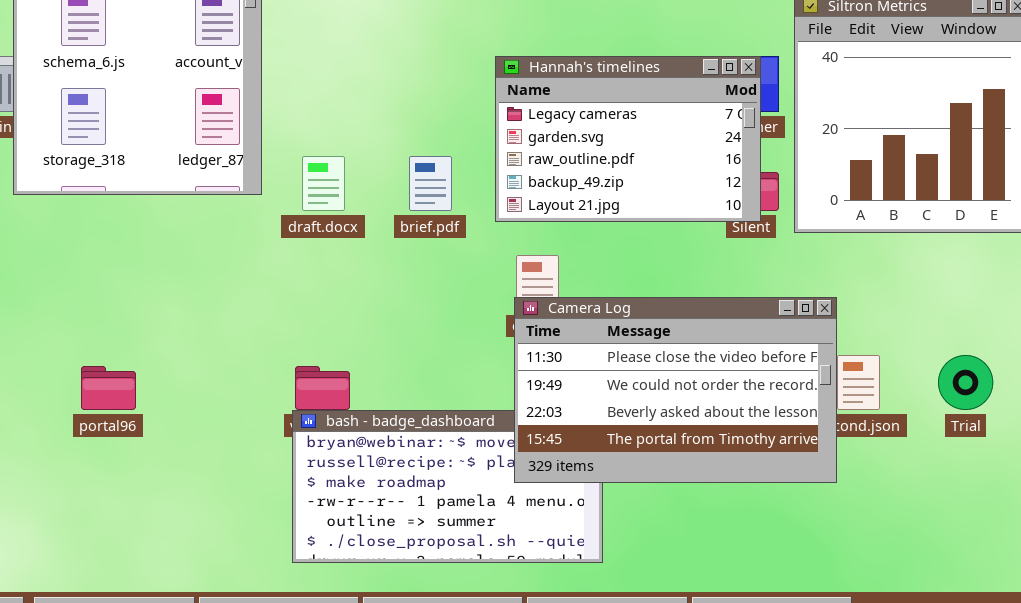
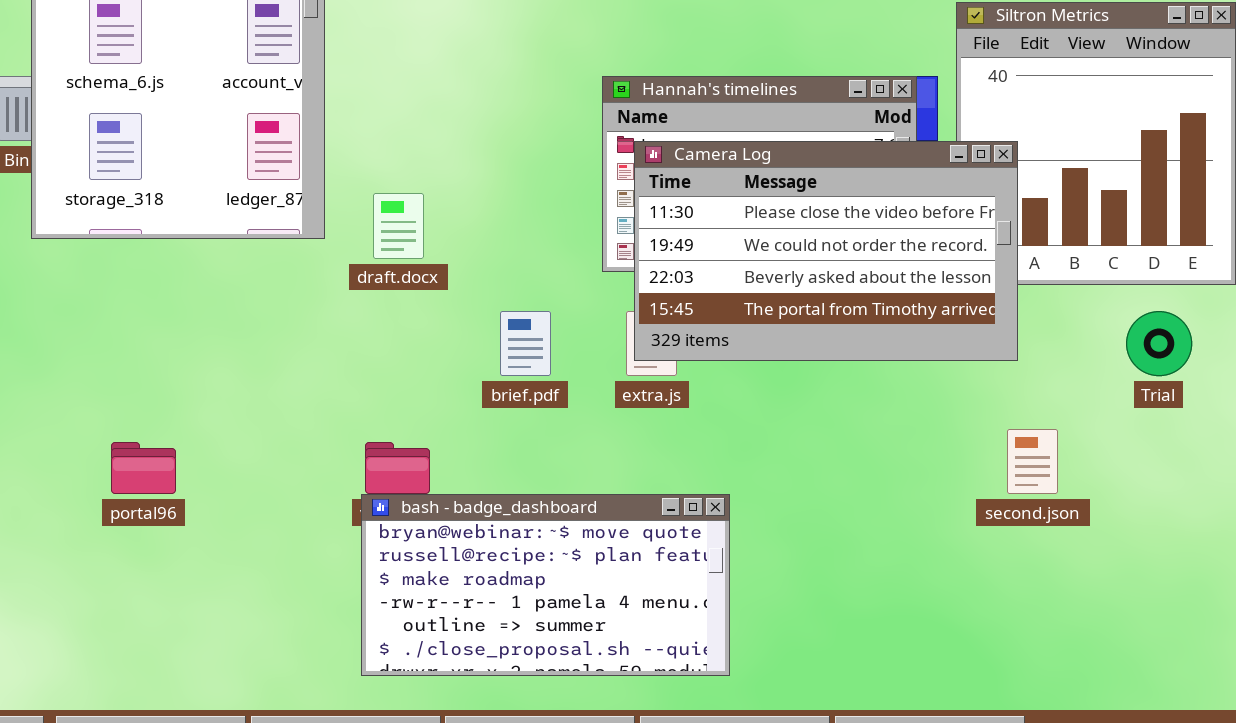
brief.pdf: [409,156,452,211] -> [500,311,551,376], moved
Camera Log: [514,297,837,483] -> [634,141,1018,361], moved
Trial: [938,355,993,410] -> [1126,311,1192,376], moved

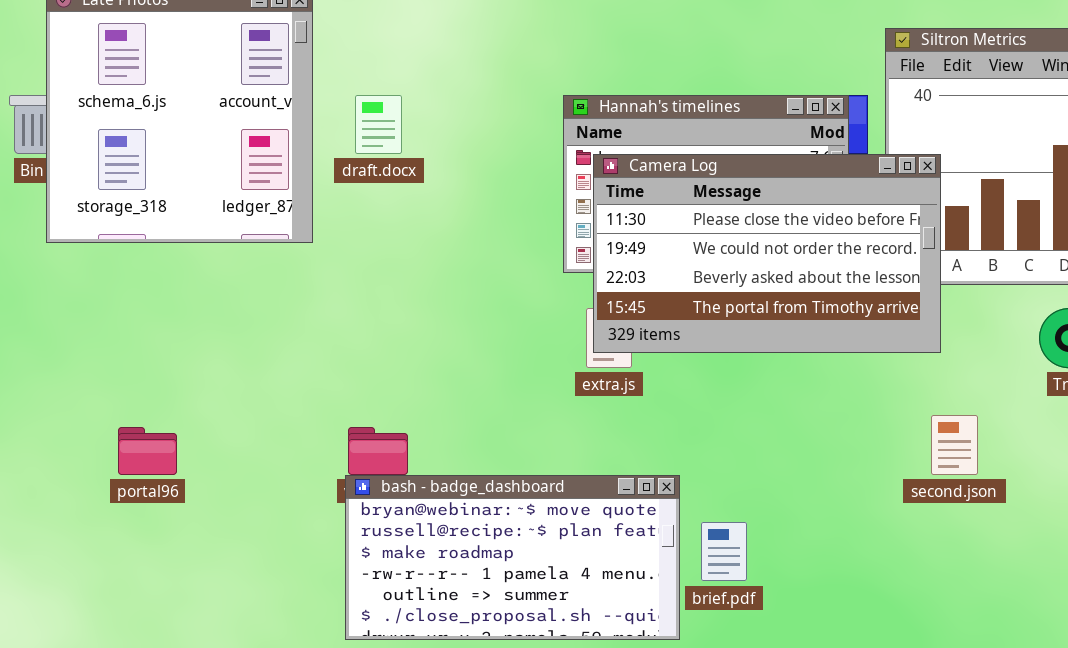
draft.docx: [373,193,424,259] -> [355,95,402,154], moved
brief.pdf: [500,311,551,376] -> [701,522,747,581], moved

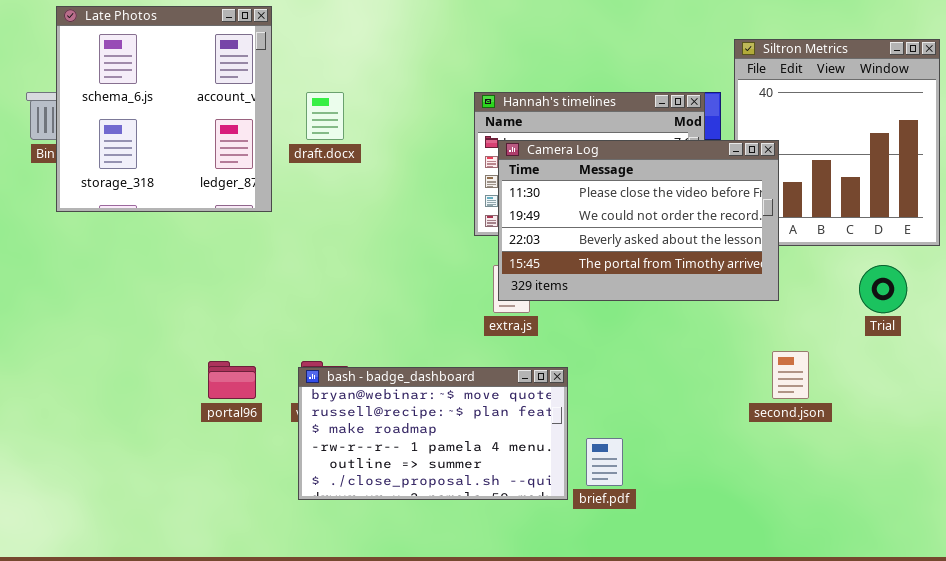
portal96: [118,427,177,475] -> [208,361,256,399], moved
bash - badge_dashboard: [345,475,680,640] -> [298,367,568,500], moved

